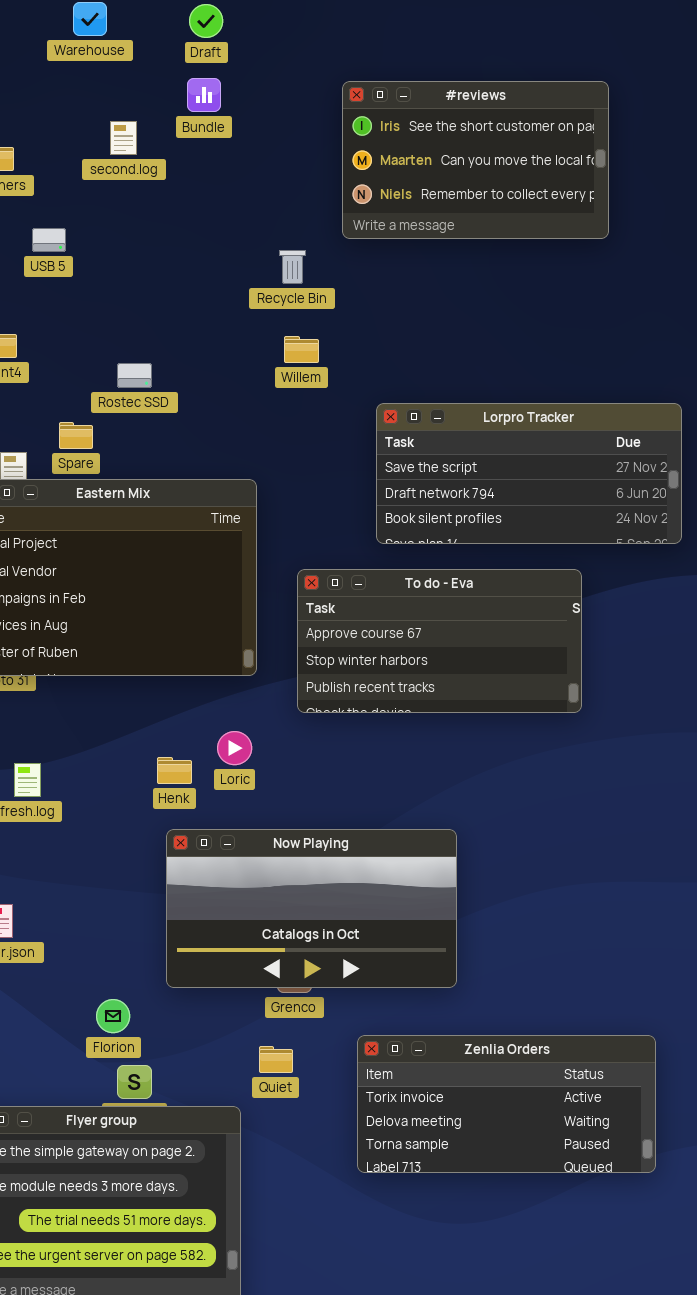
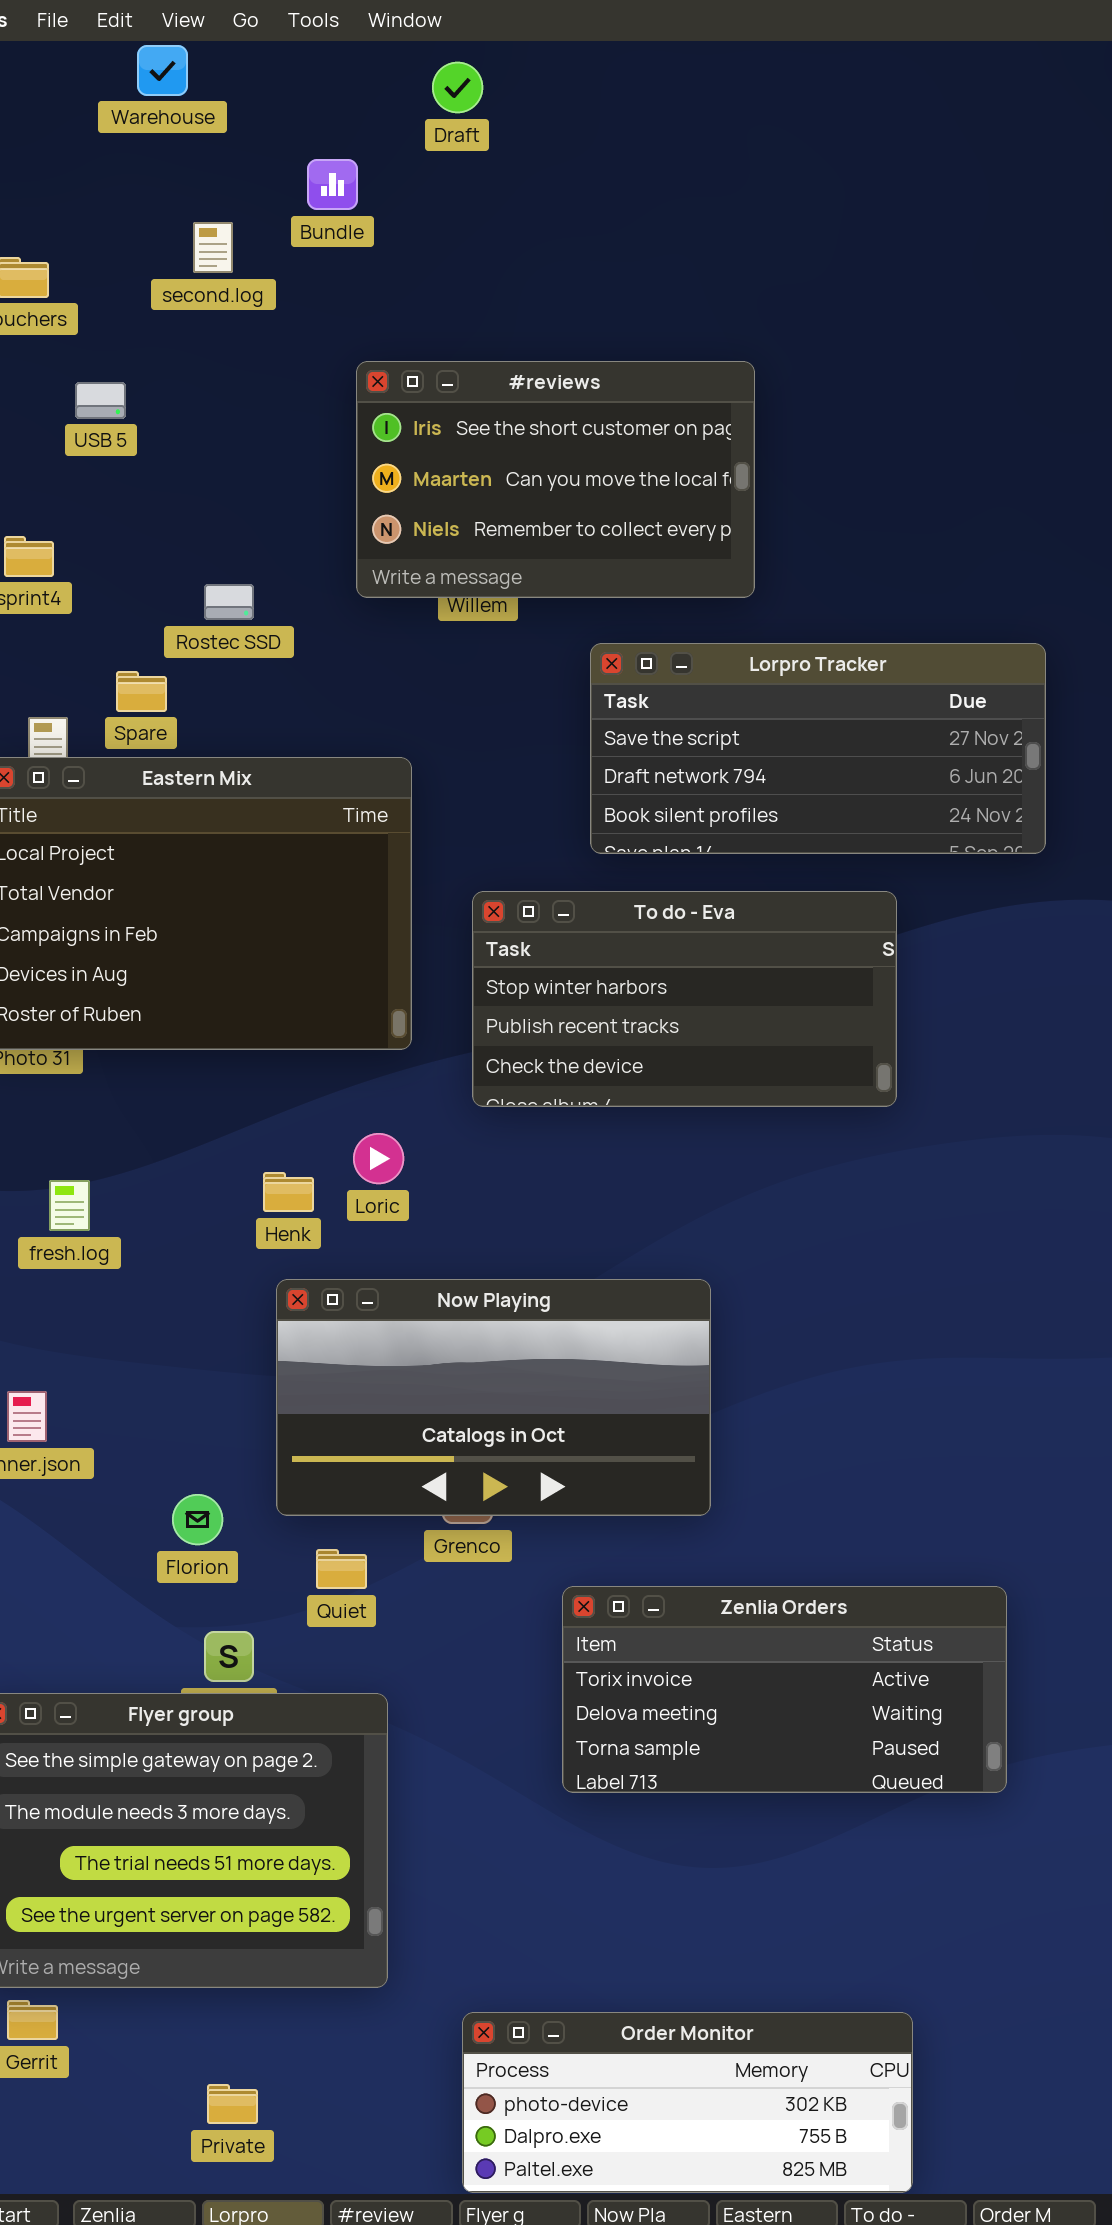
Draft: [189,4,223,38] -> [432,62,483,113], moved
#reviews: [342,81,609,239] -> [356,361,755,598], moved
To do - Eva: [297,569,582,713] -> [472,891,897,1107], scrolled down 1 row
Florion: [96,999,130,1033] -> [172,1494,223,1545], moved
Quiet: [259,1046,293,1073] -> [316,1549,367,1589], moved

